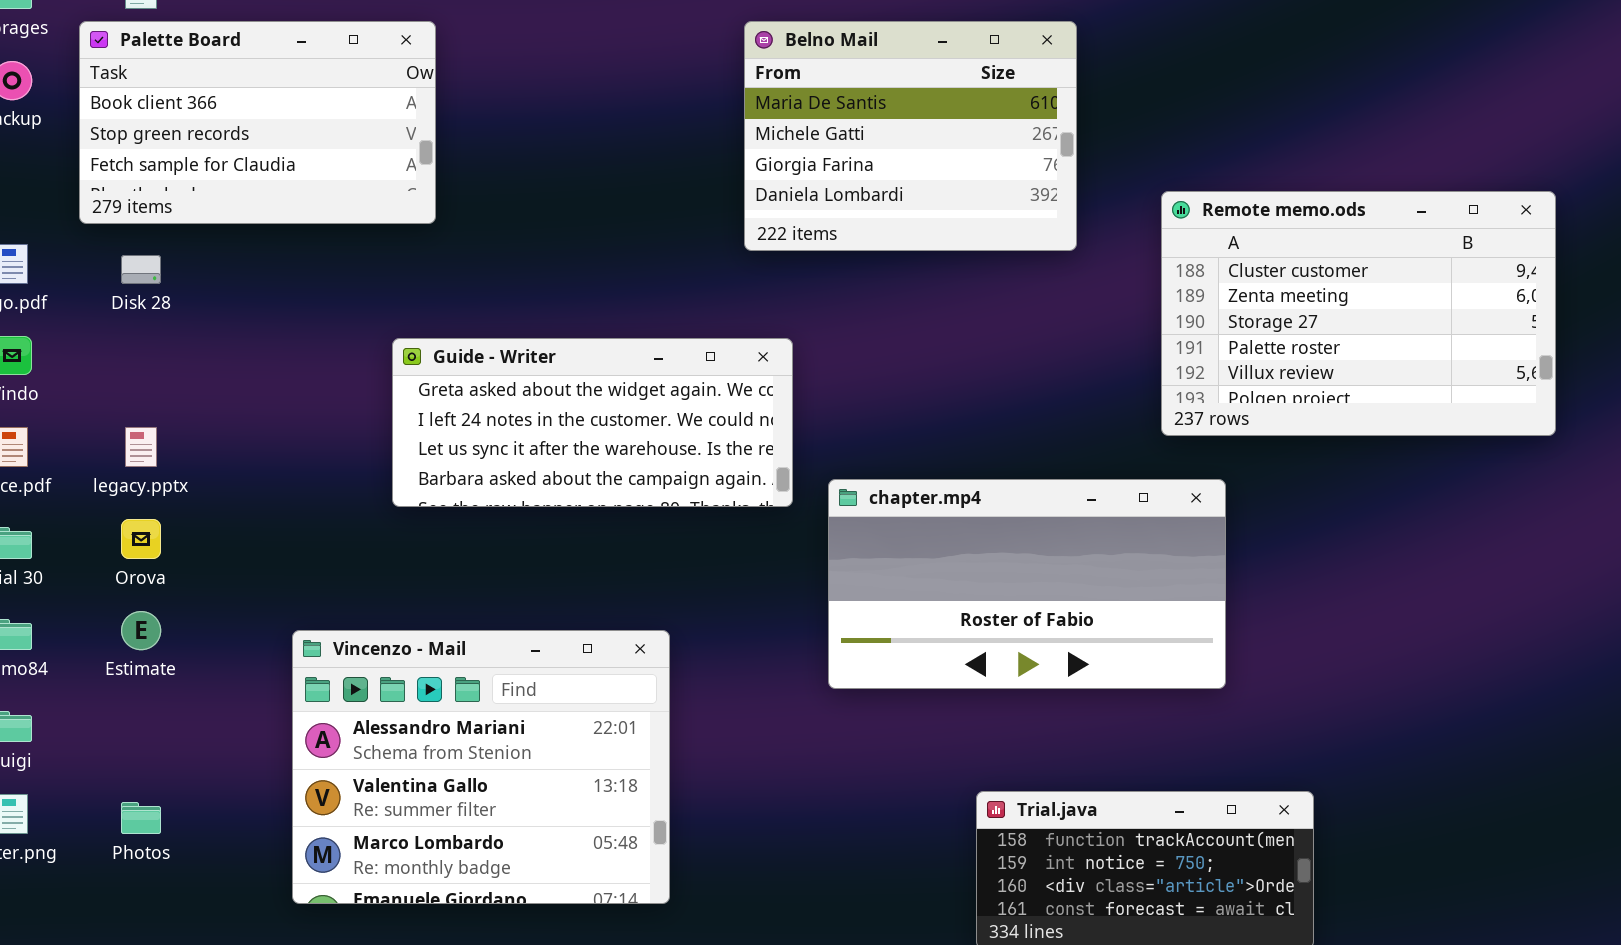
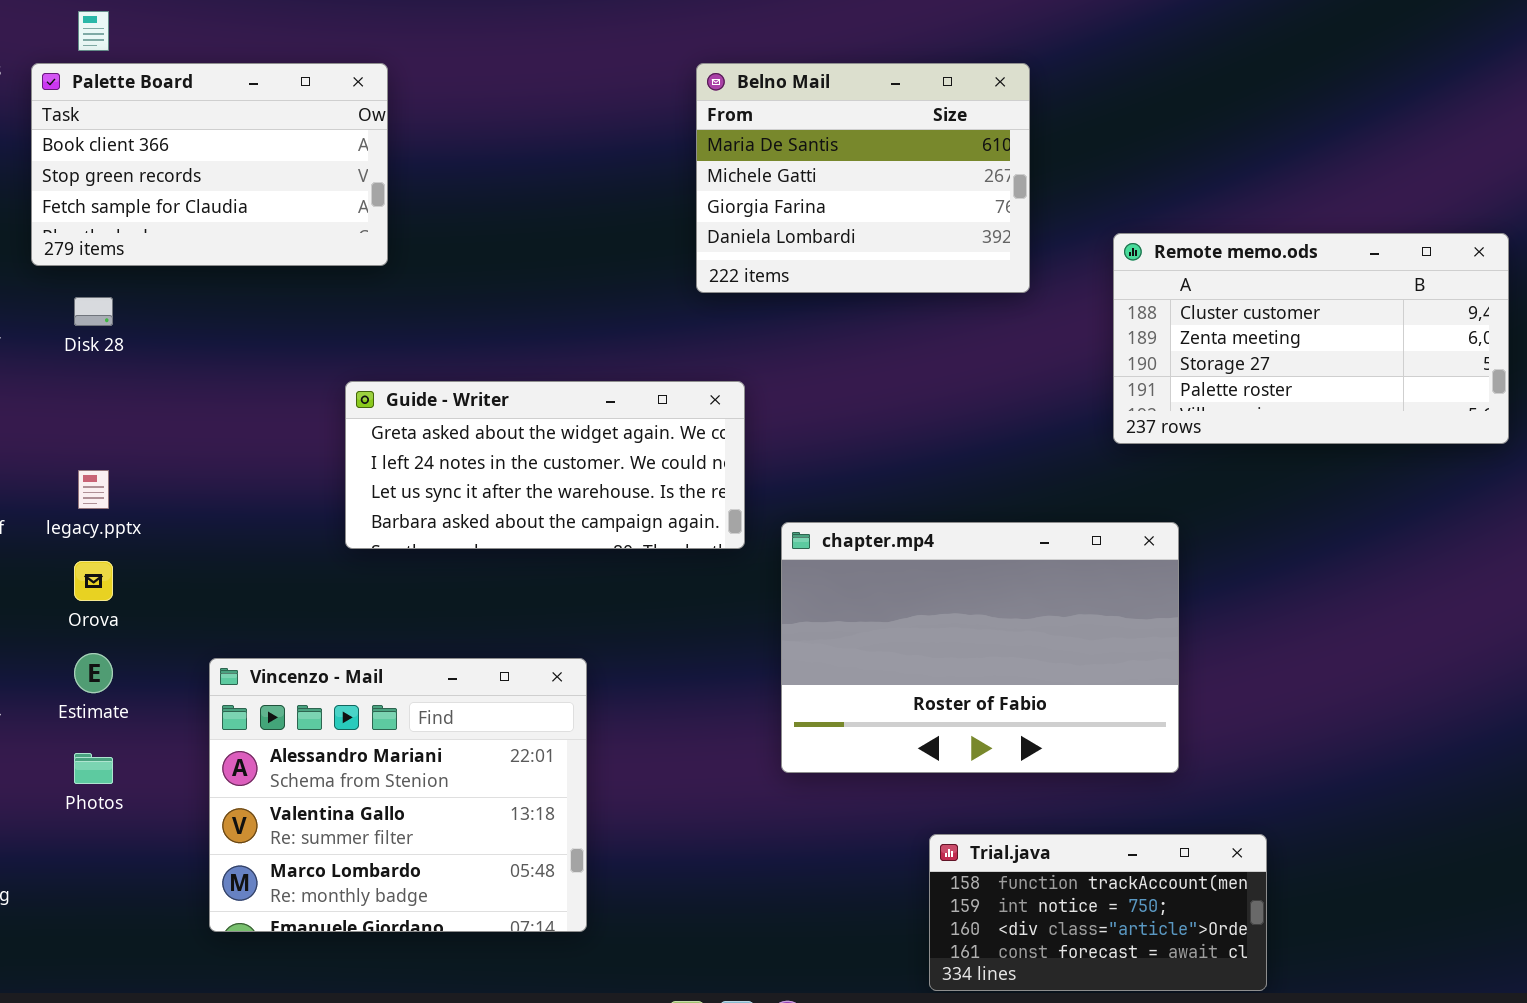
Remote memo.ods: [1161,191,1556,436] -> [1113,233,1509,444], resized
chapter.mp4: [828,479,1226,689] -> [781,522,1179,773], resized
Vincenzo - Mail: [292,630,670,904] -> [209,658,587,932], moved
Photos: [121,802,161,834] -> [74,753,113,784], moved

